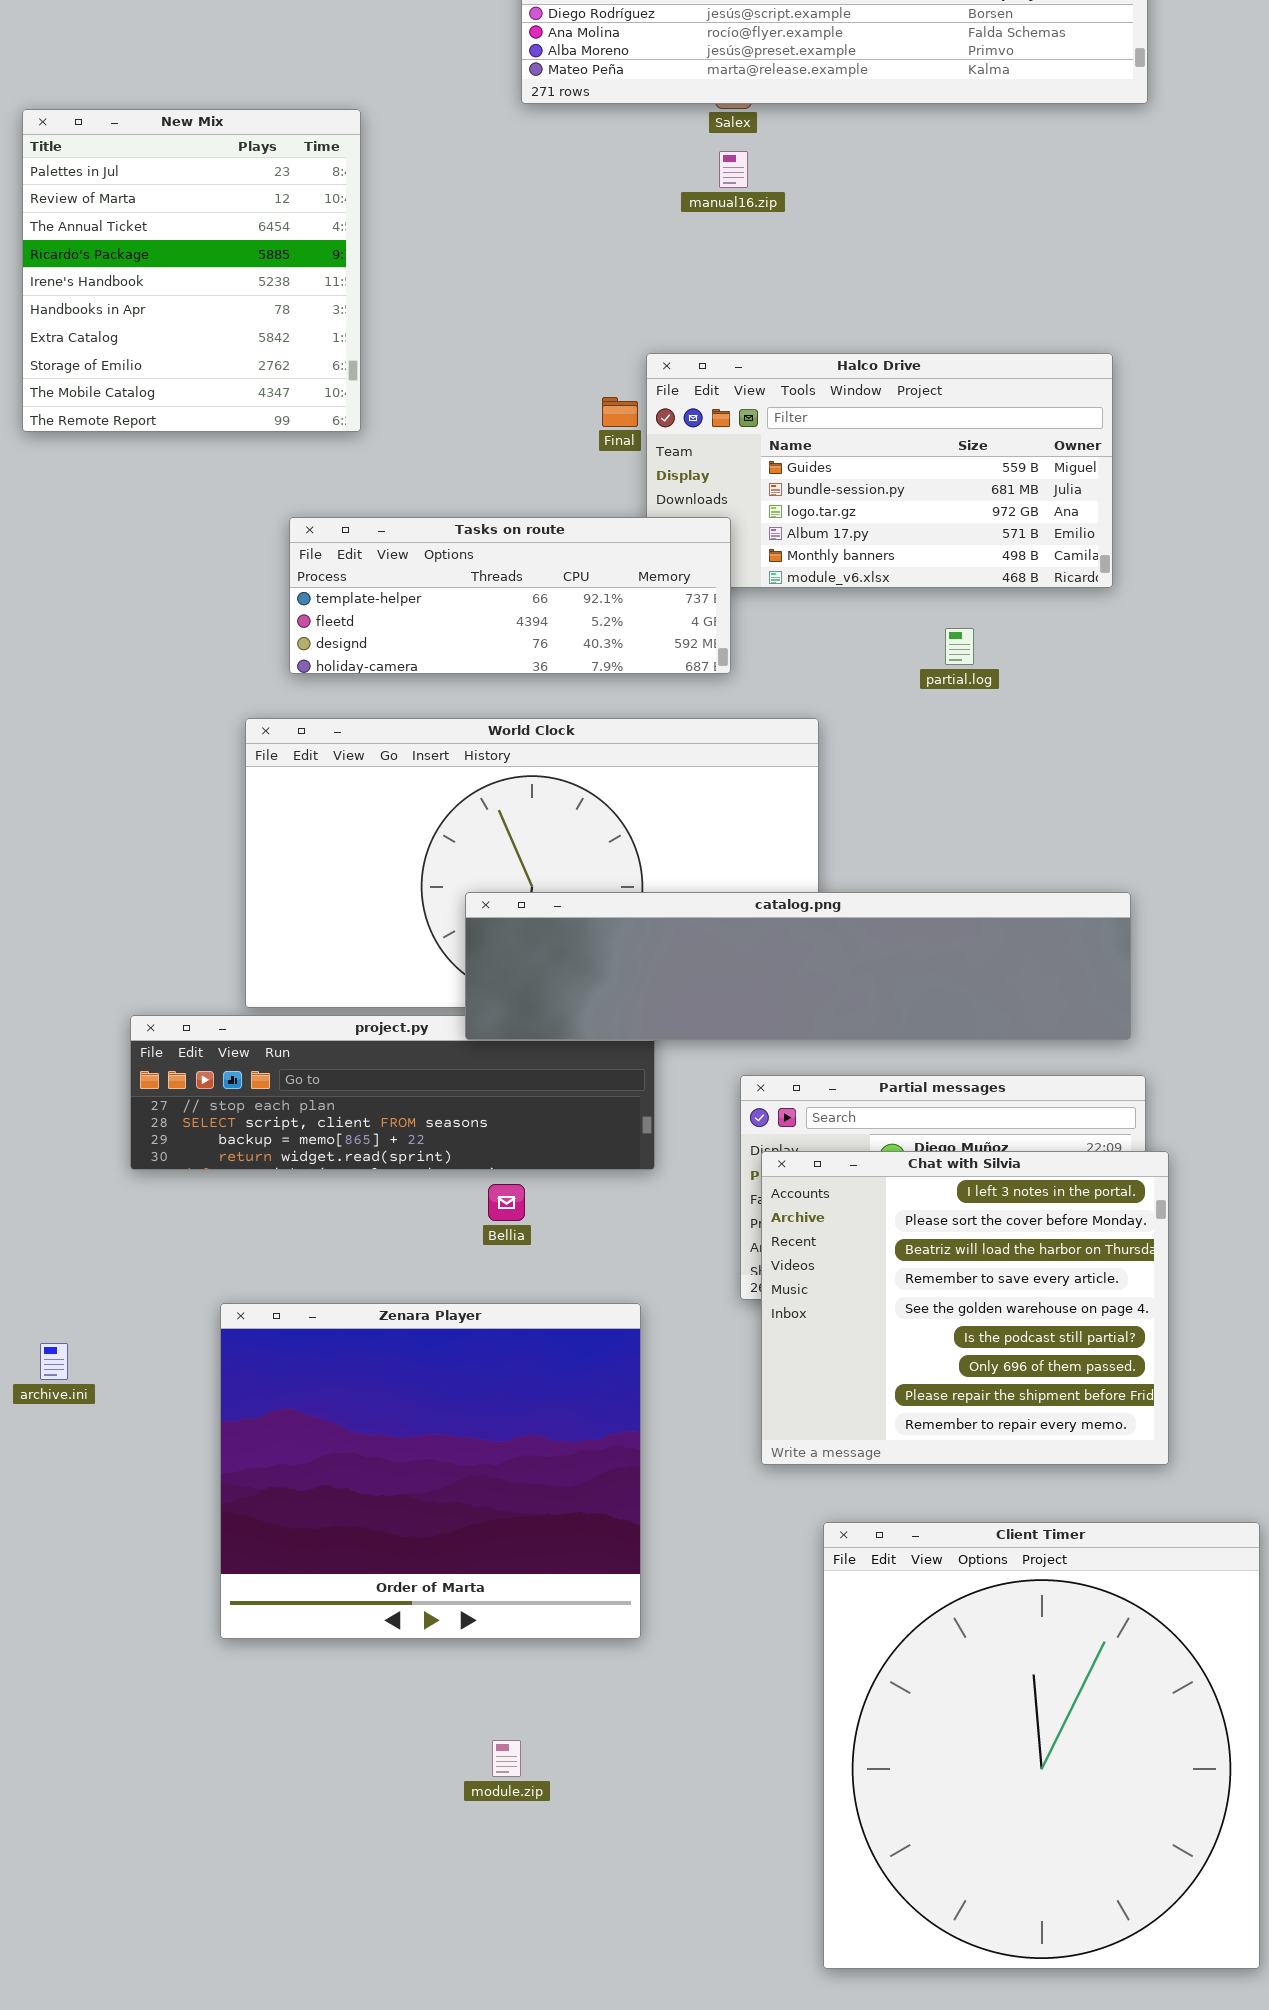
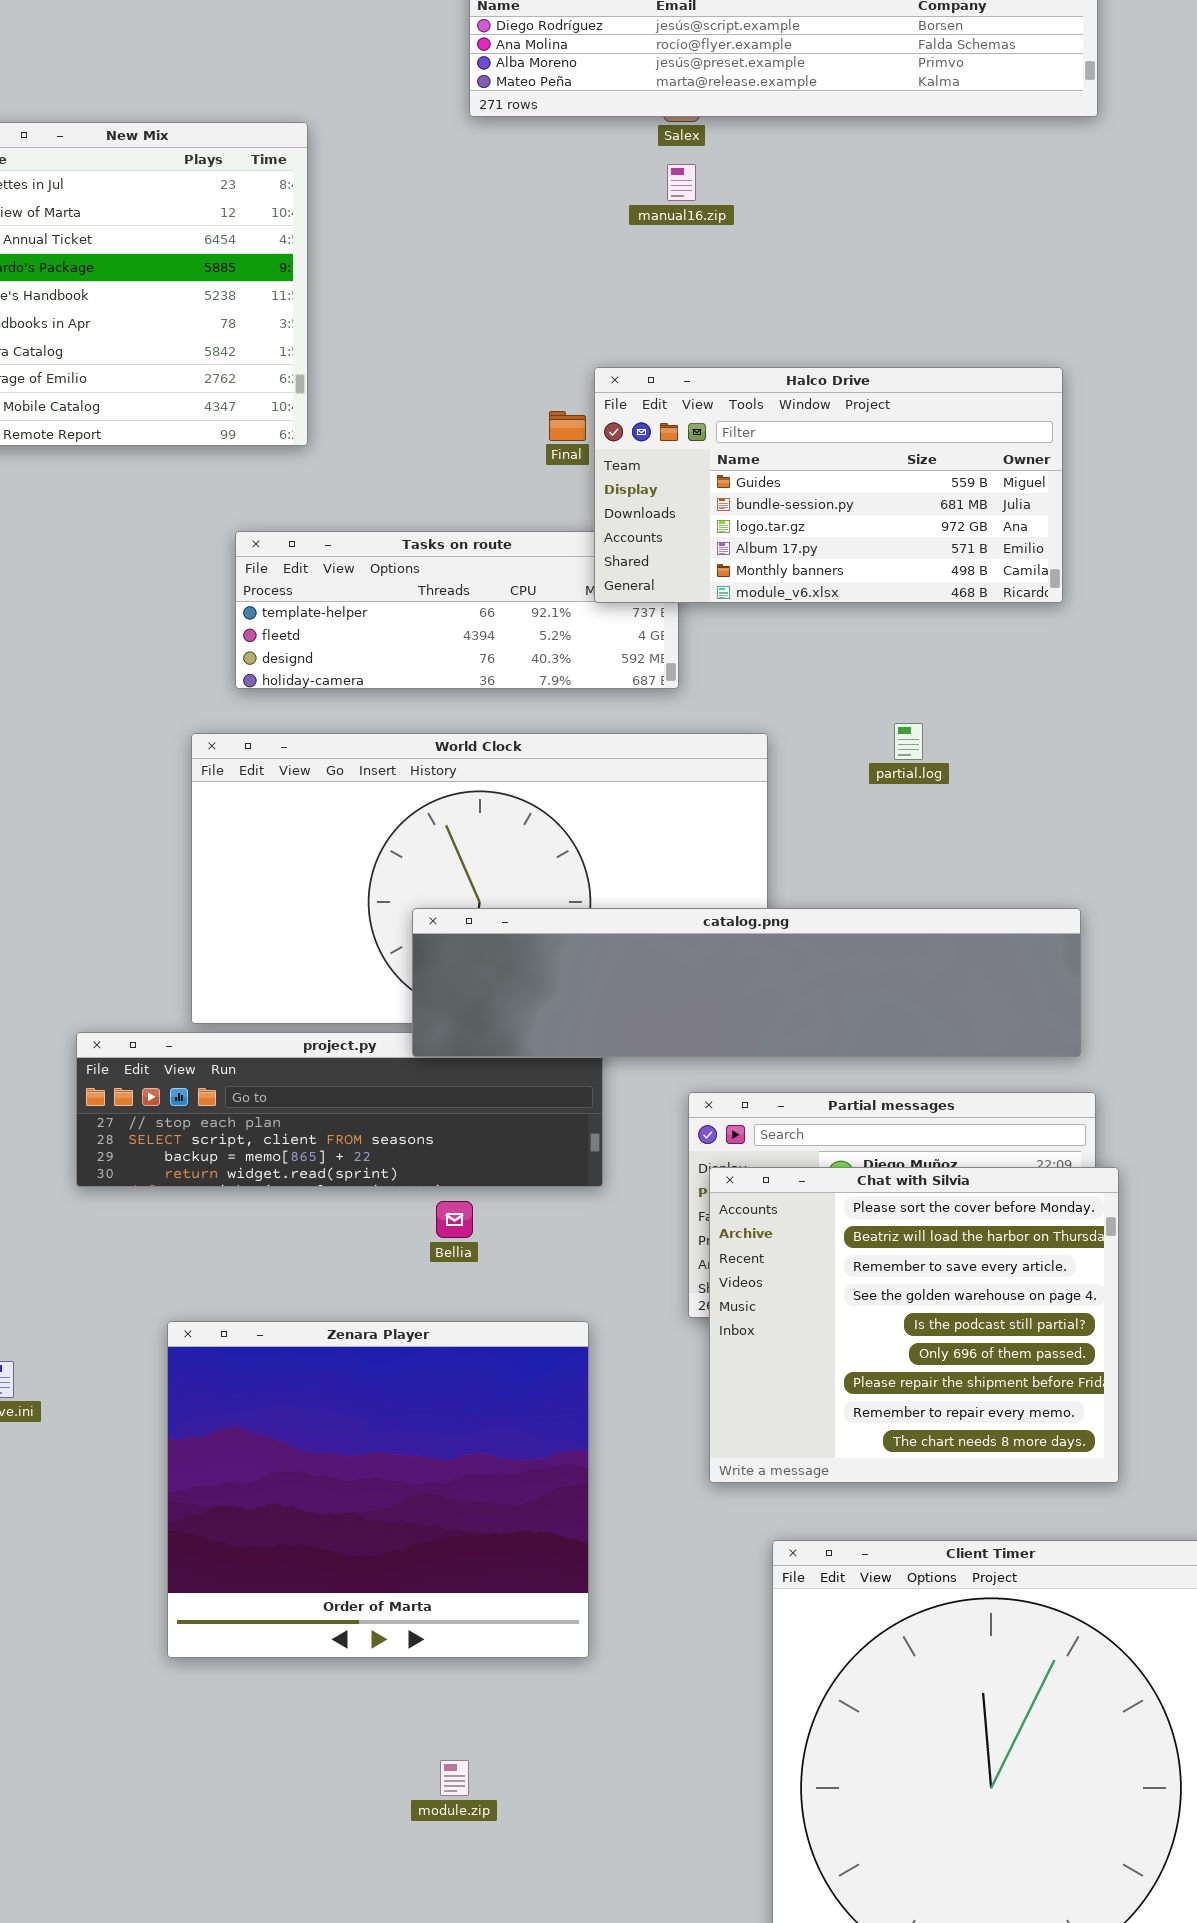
Halco Drive: [646,353,1113,588] -> [594,367,1063,603], raised
partial.log: [945,628,974,665] -> [894,723,923,760], moved
Chat with Silvia: [761,1151,1169,1465] -> [709,1167,1119,1483], scrolled down 1 row

